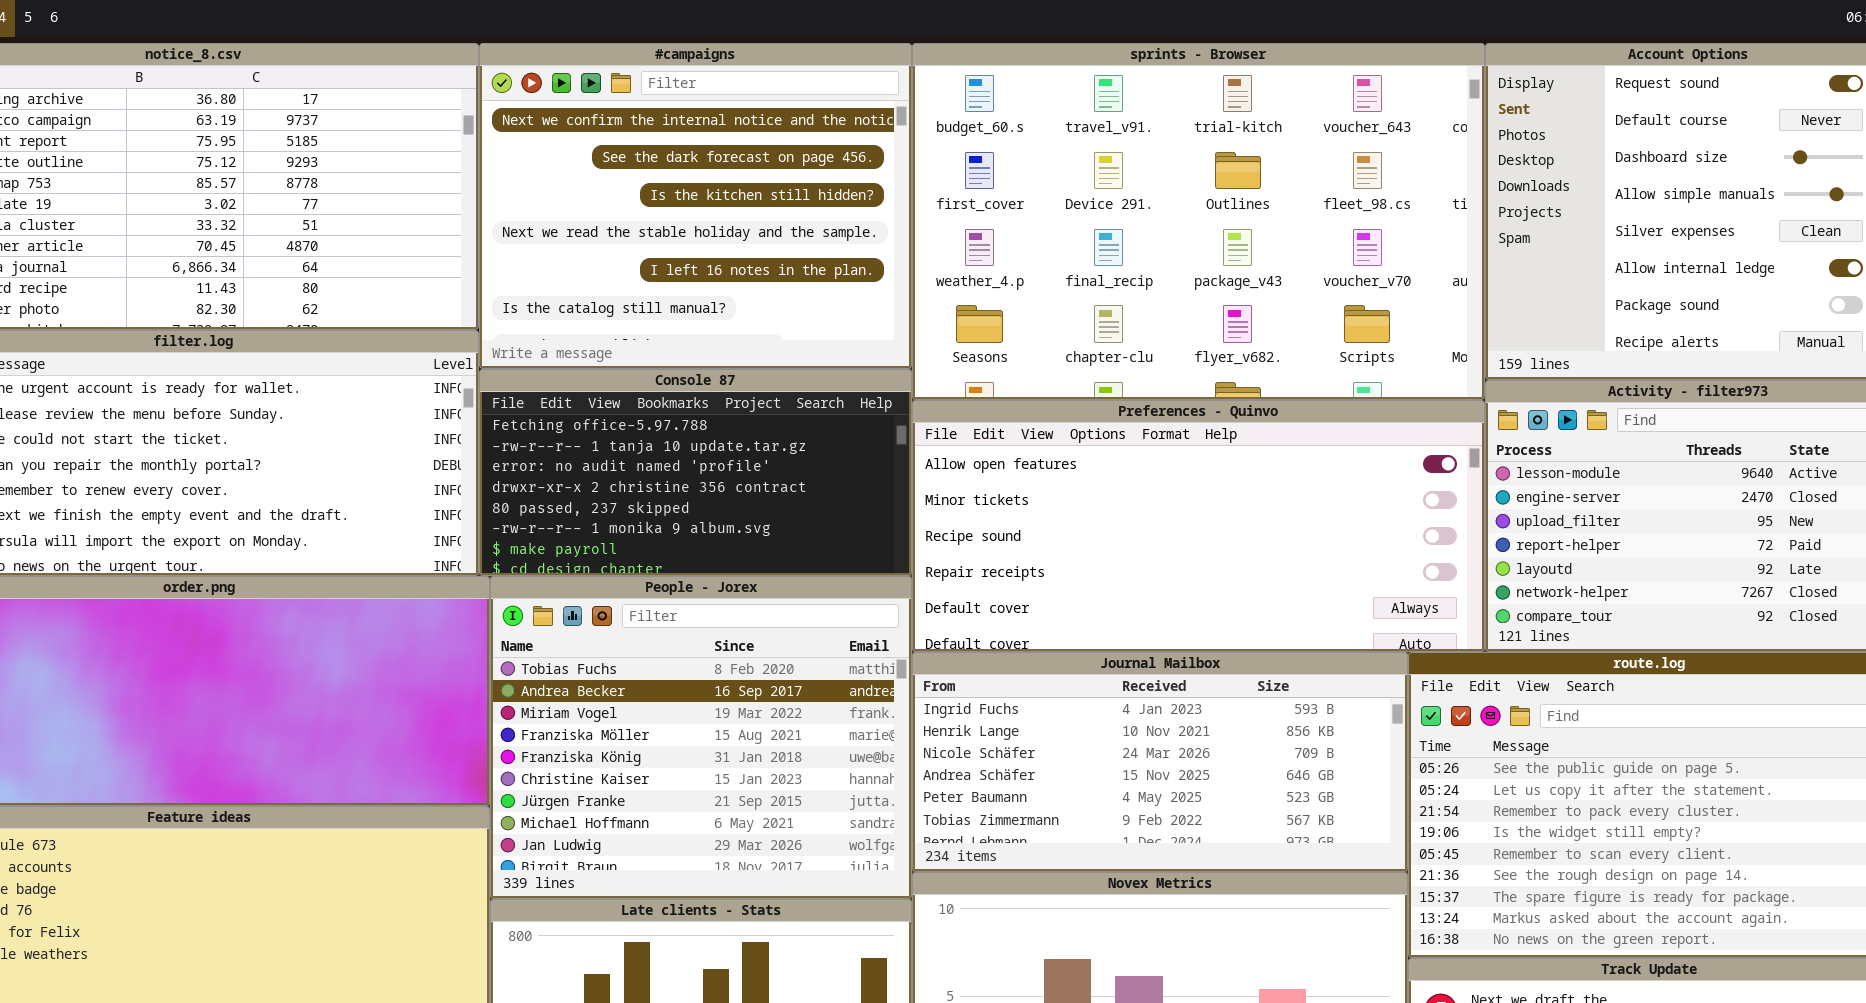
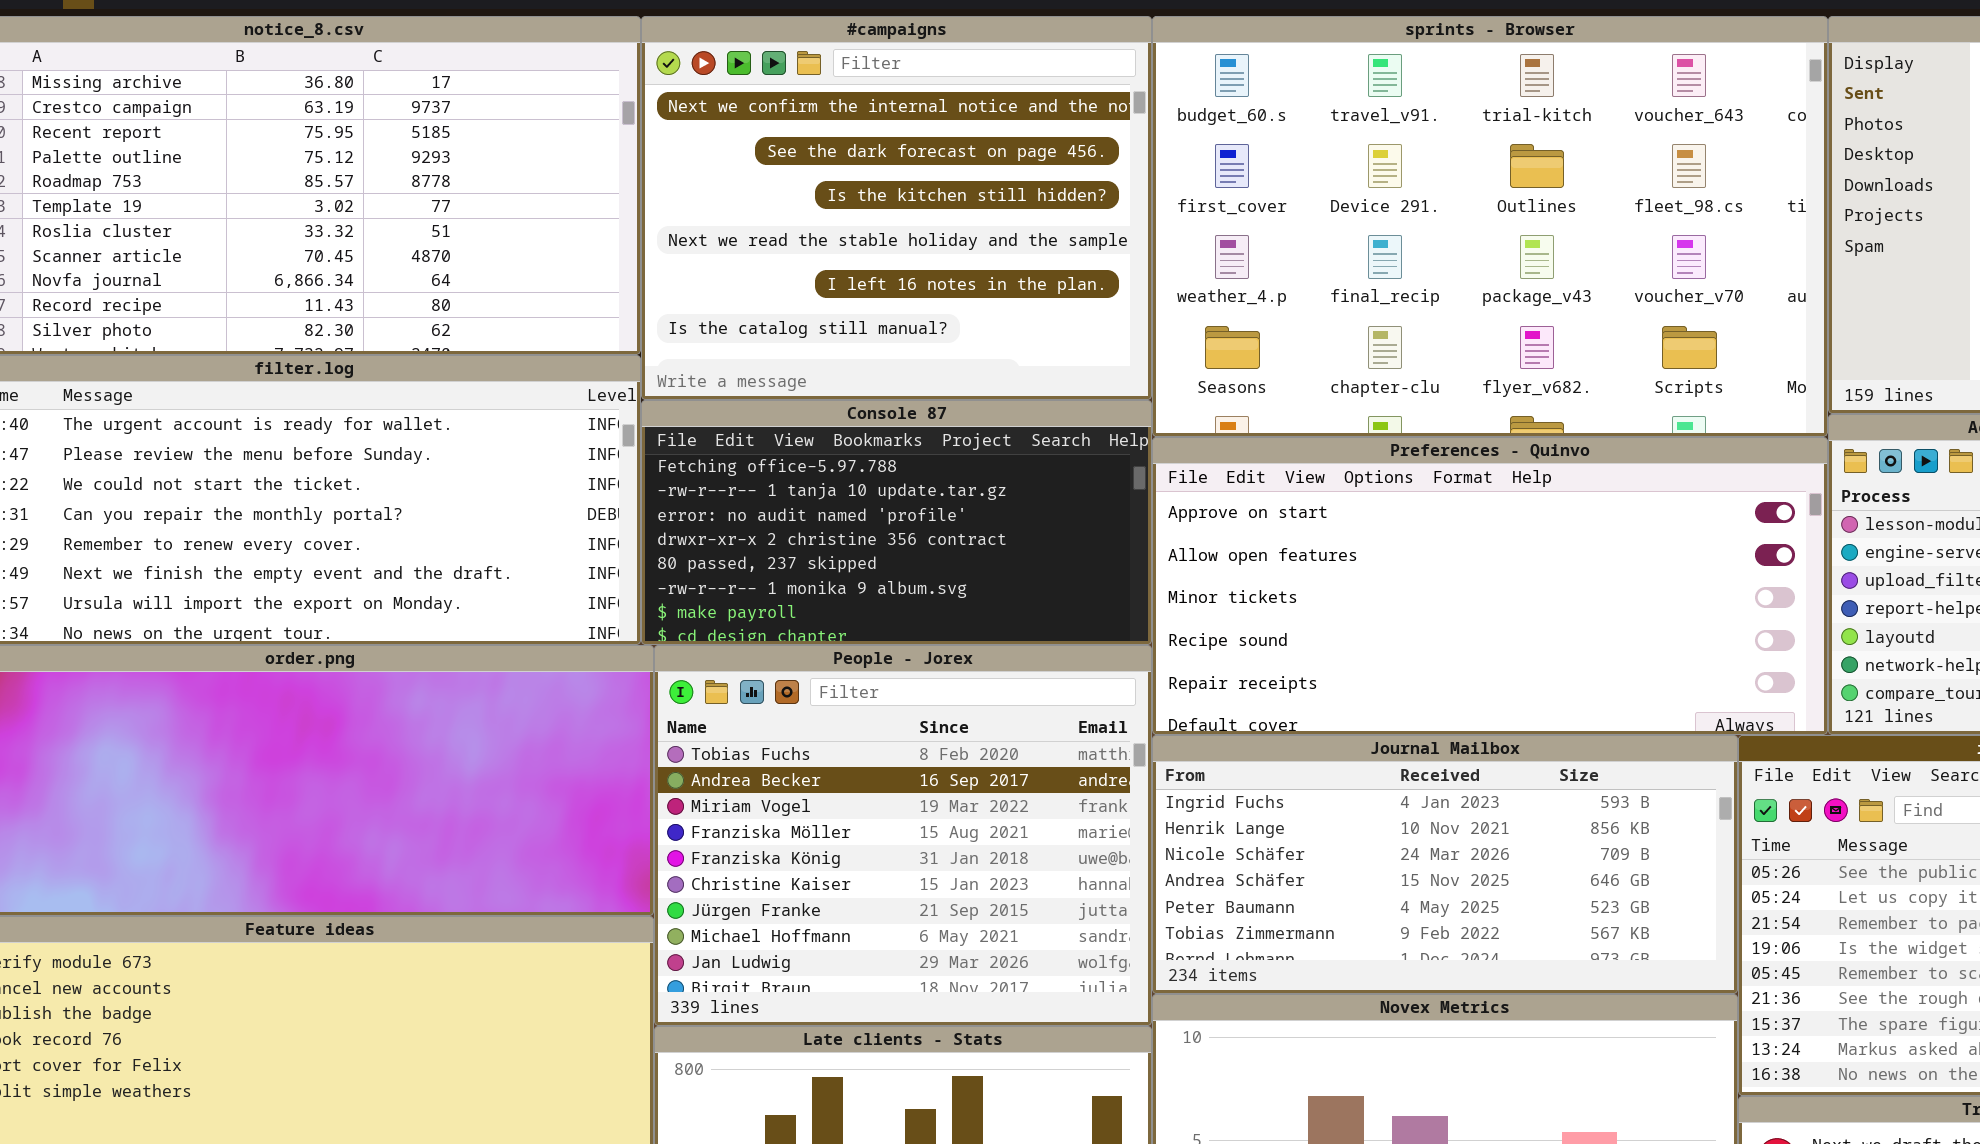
Preferences - Quinvo: [912,400,1485,652] -> [1152,437,1828,735], scrolled up 1 row

